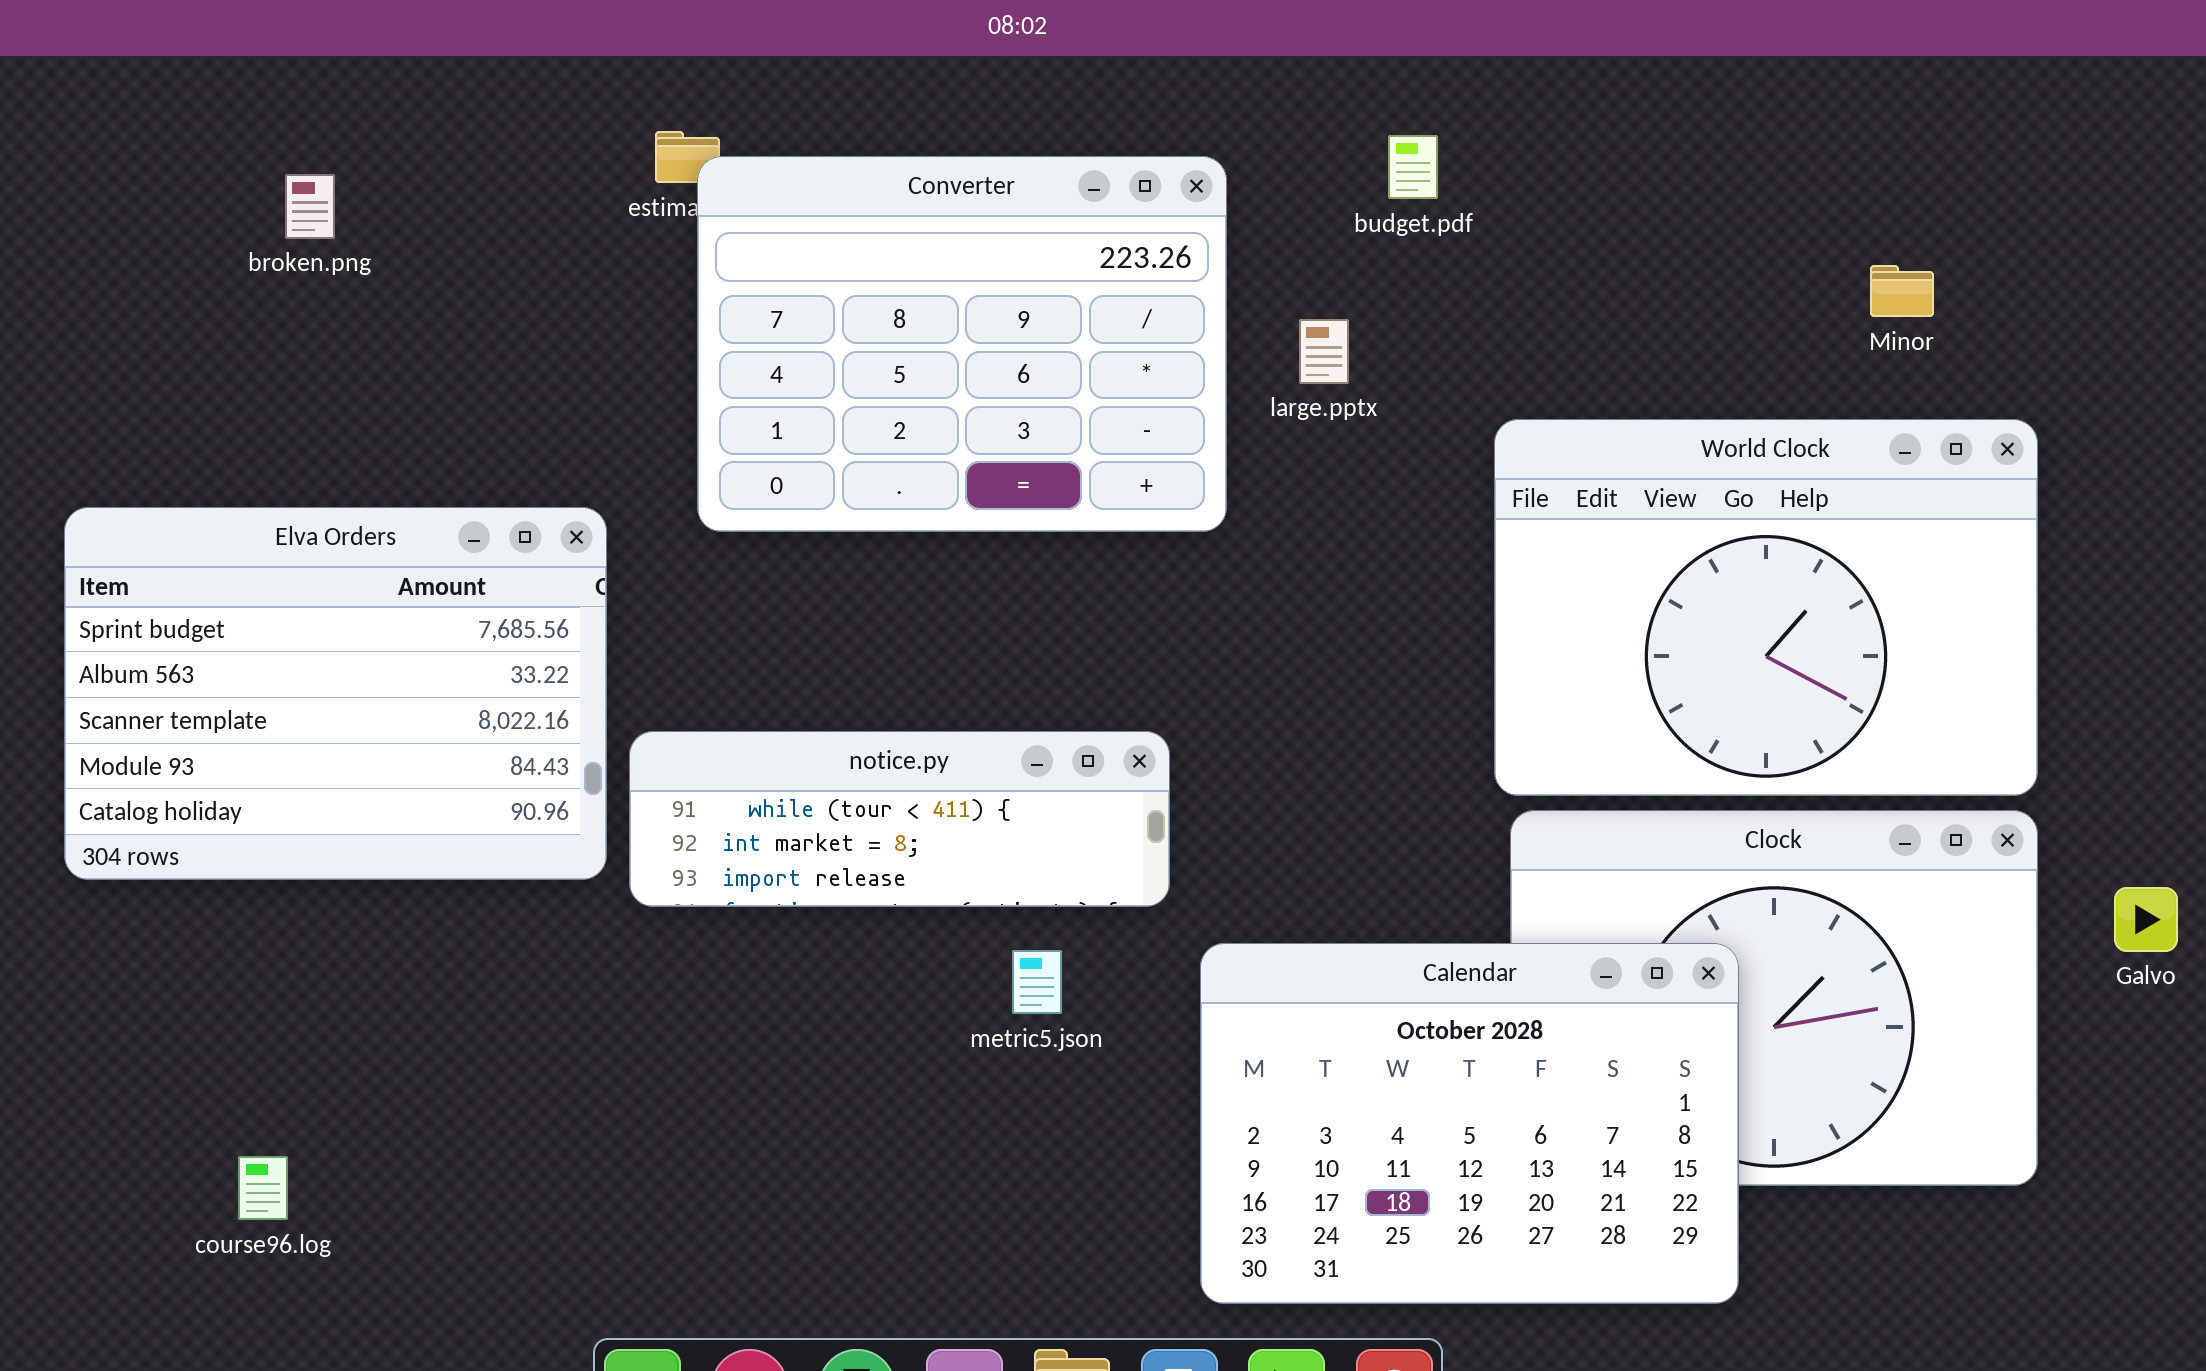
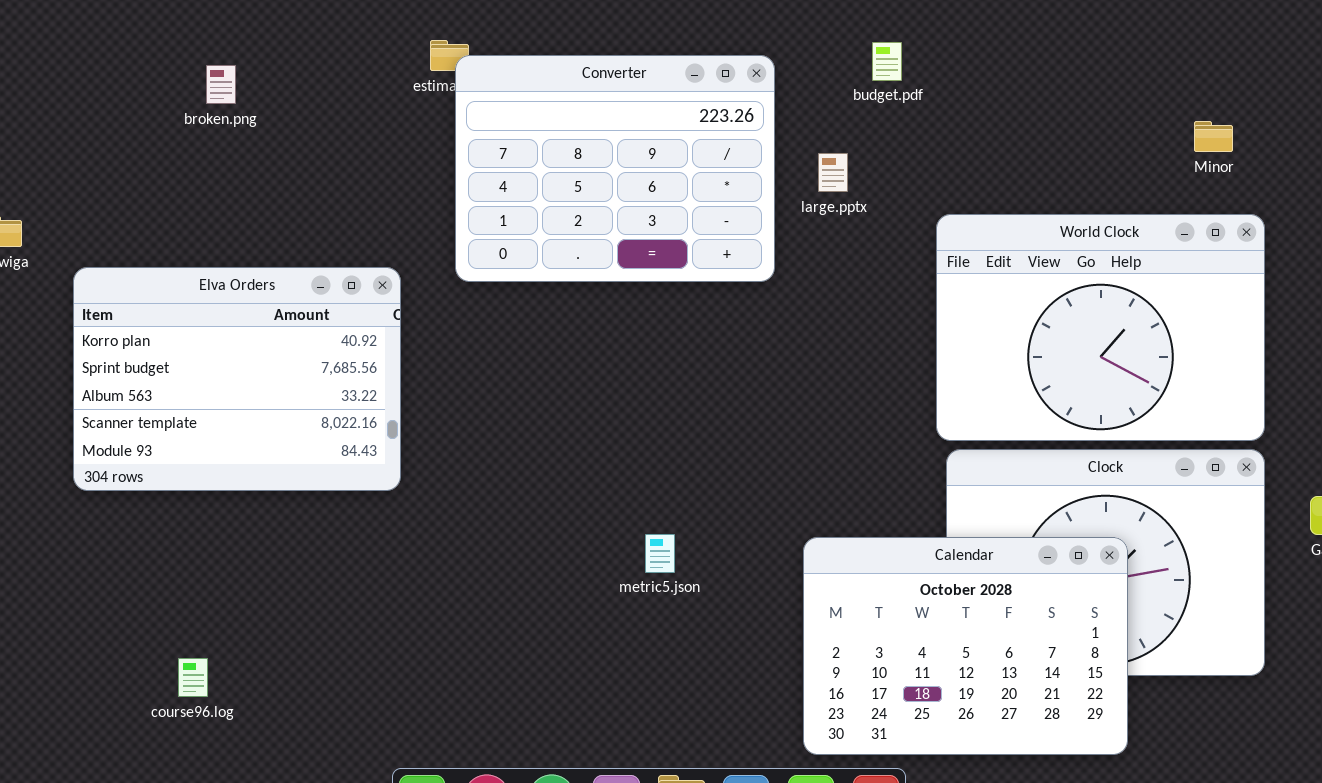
Minor: [1870,265,1934,317] -> [1194,121,1233,152], moved
Elva Orders: [64,507,607,880] -> [73,267,401,491], scrolled up 1 row
notice.py: [629,731,1170,907] -> none, closed
Calendar: [1200,943,1739,1304] -> [803,537,1128,755], moved

